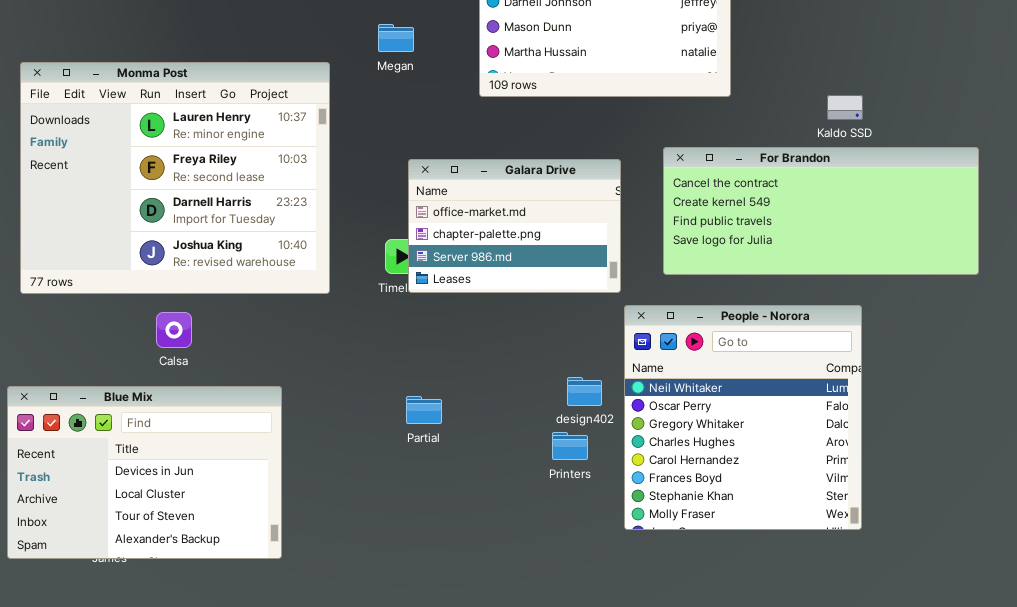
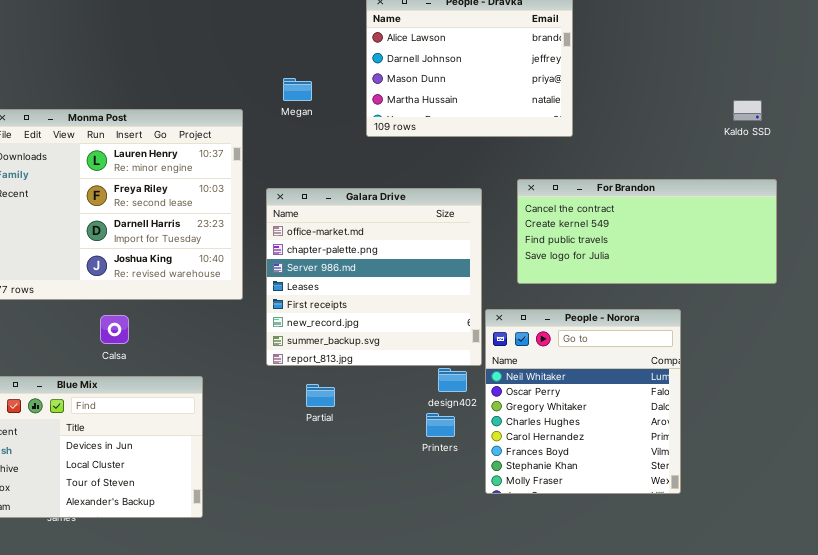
Kaldo SSD: [827,95,863,120] -> [733,100,762,121], moved
Galara Drive: [408,159,621,293] -> [266,188,482,366], resized

